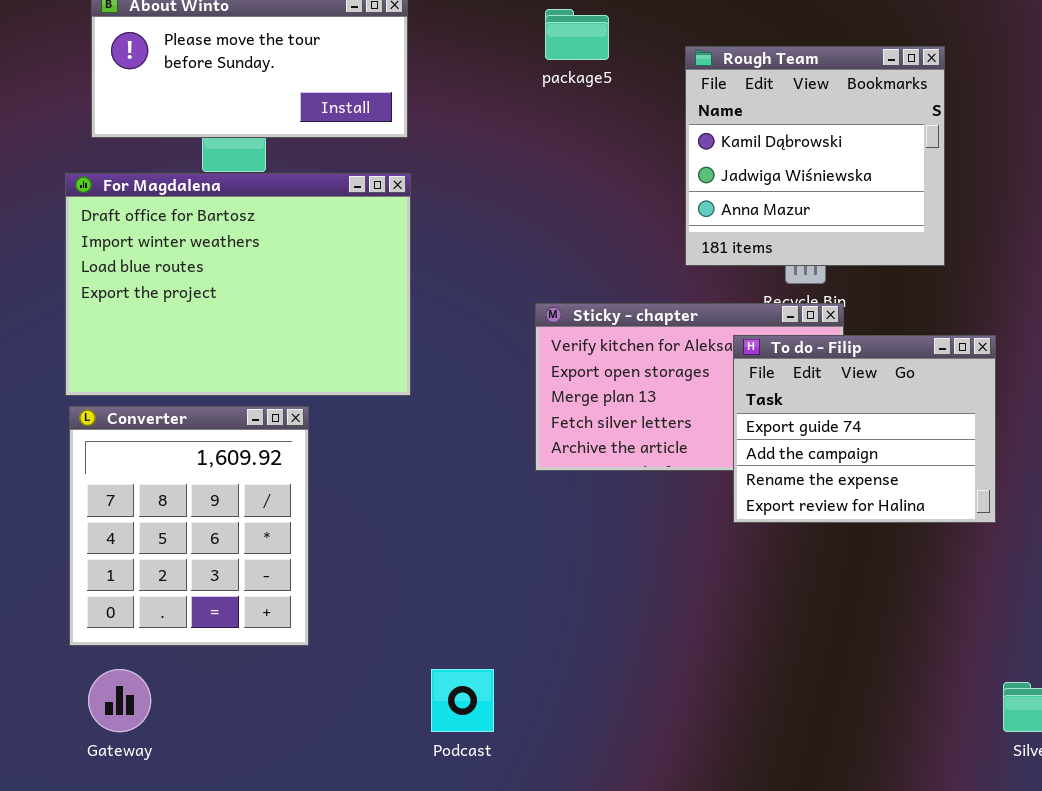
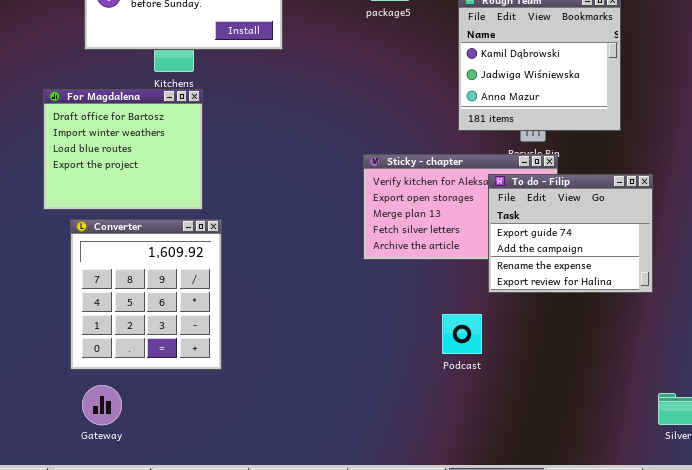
For Magdalena: [65,173,411,396] -> [43,89,203,210], moved, resized
Podcast: [431,669,494,732] -> [442,314,482,354], moved

